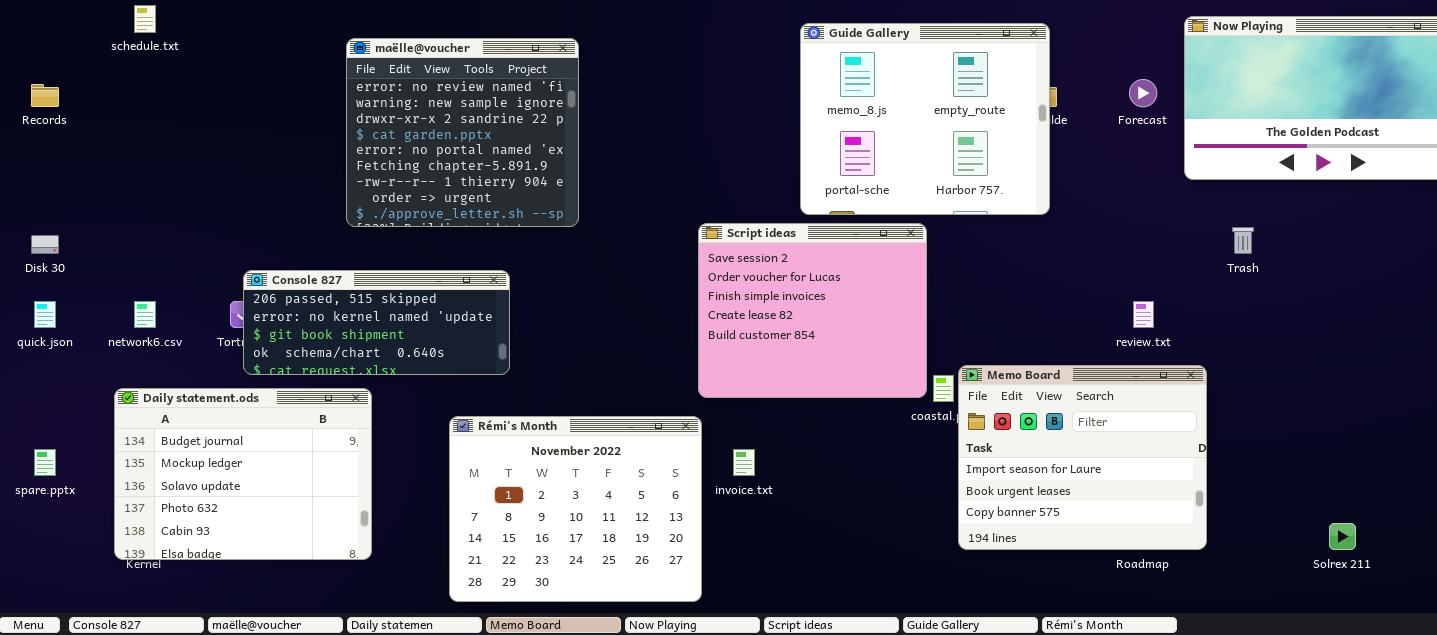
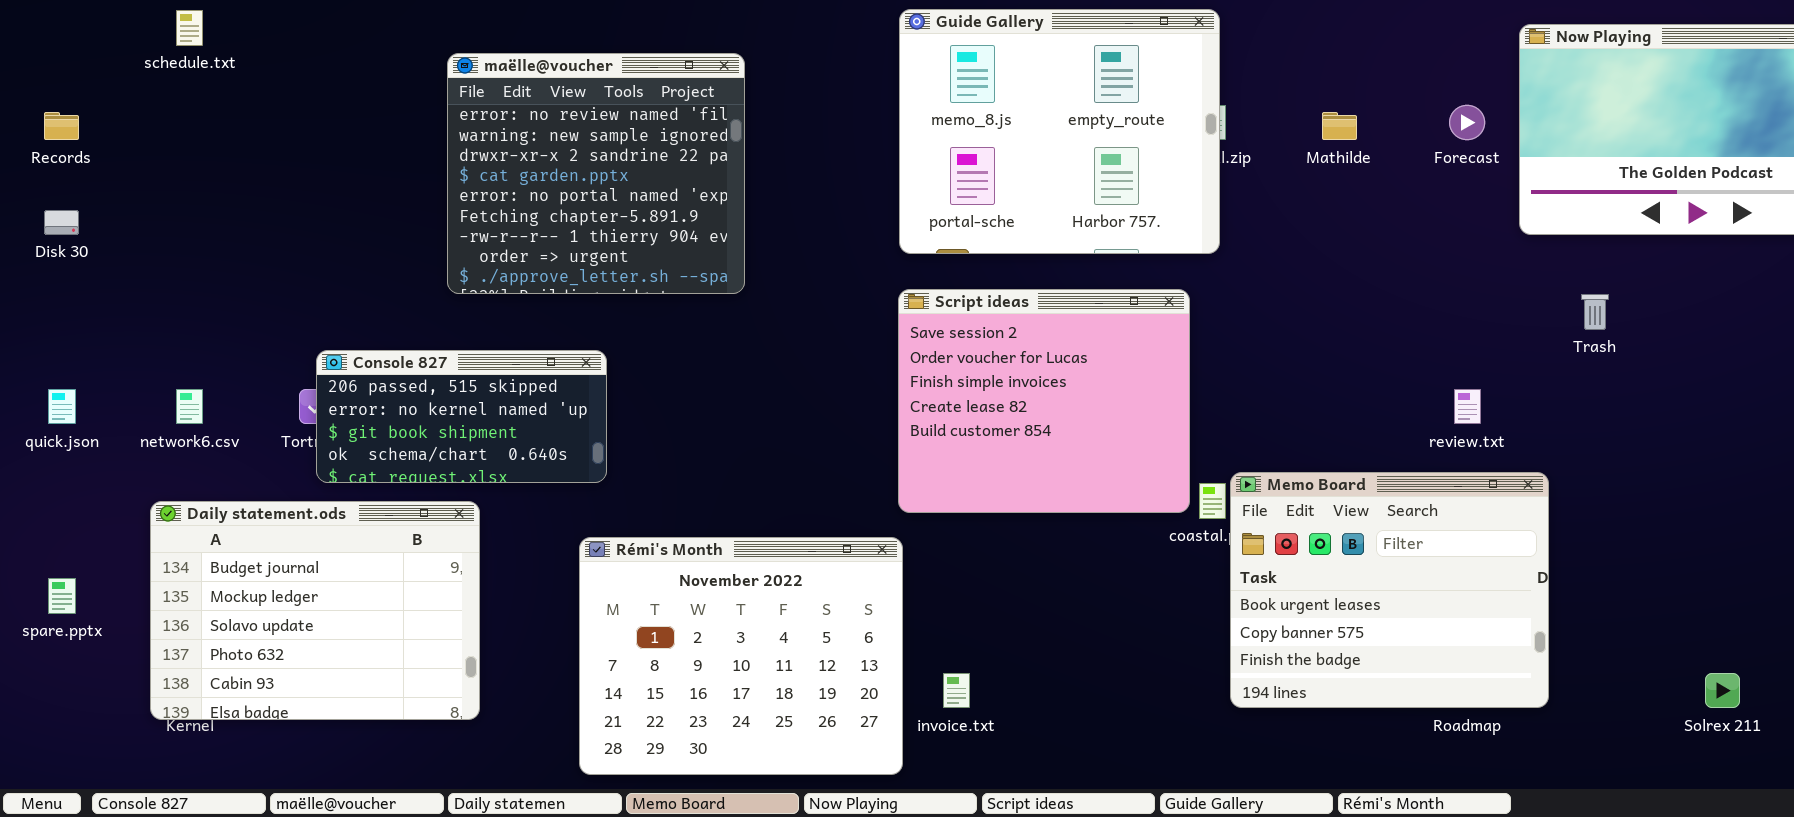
Guide Gallery: [800,23,1050,215] -> [899,9,1220,254], moved
Disk 30: [31,235,59,254] -> [44,210,79,235], moved
Console 827: [243,270,510,375] -> [316,350,607,483], resized
Memo Board: [958,365,1207,550] -> [1230,472,1549,708], scrolled down 1 row
invoice.txt: [733,449,755,476] -> [943,673,970,708], moved

